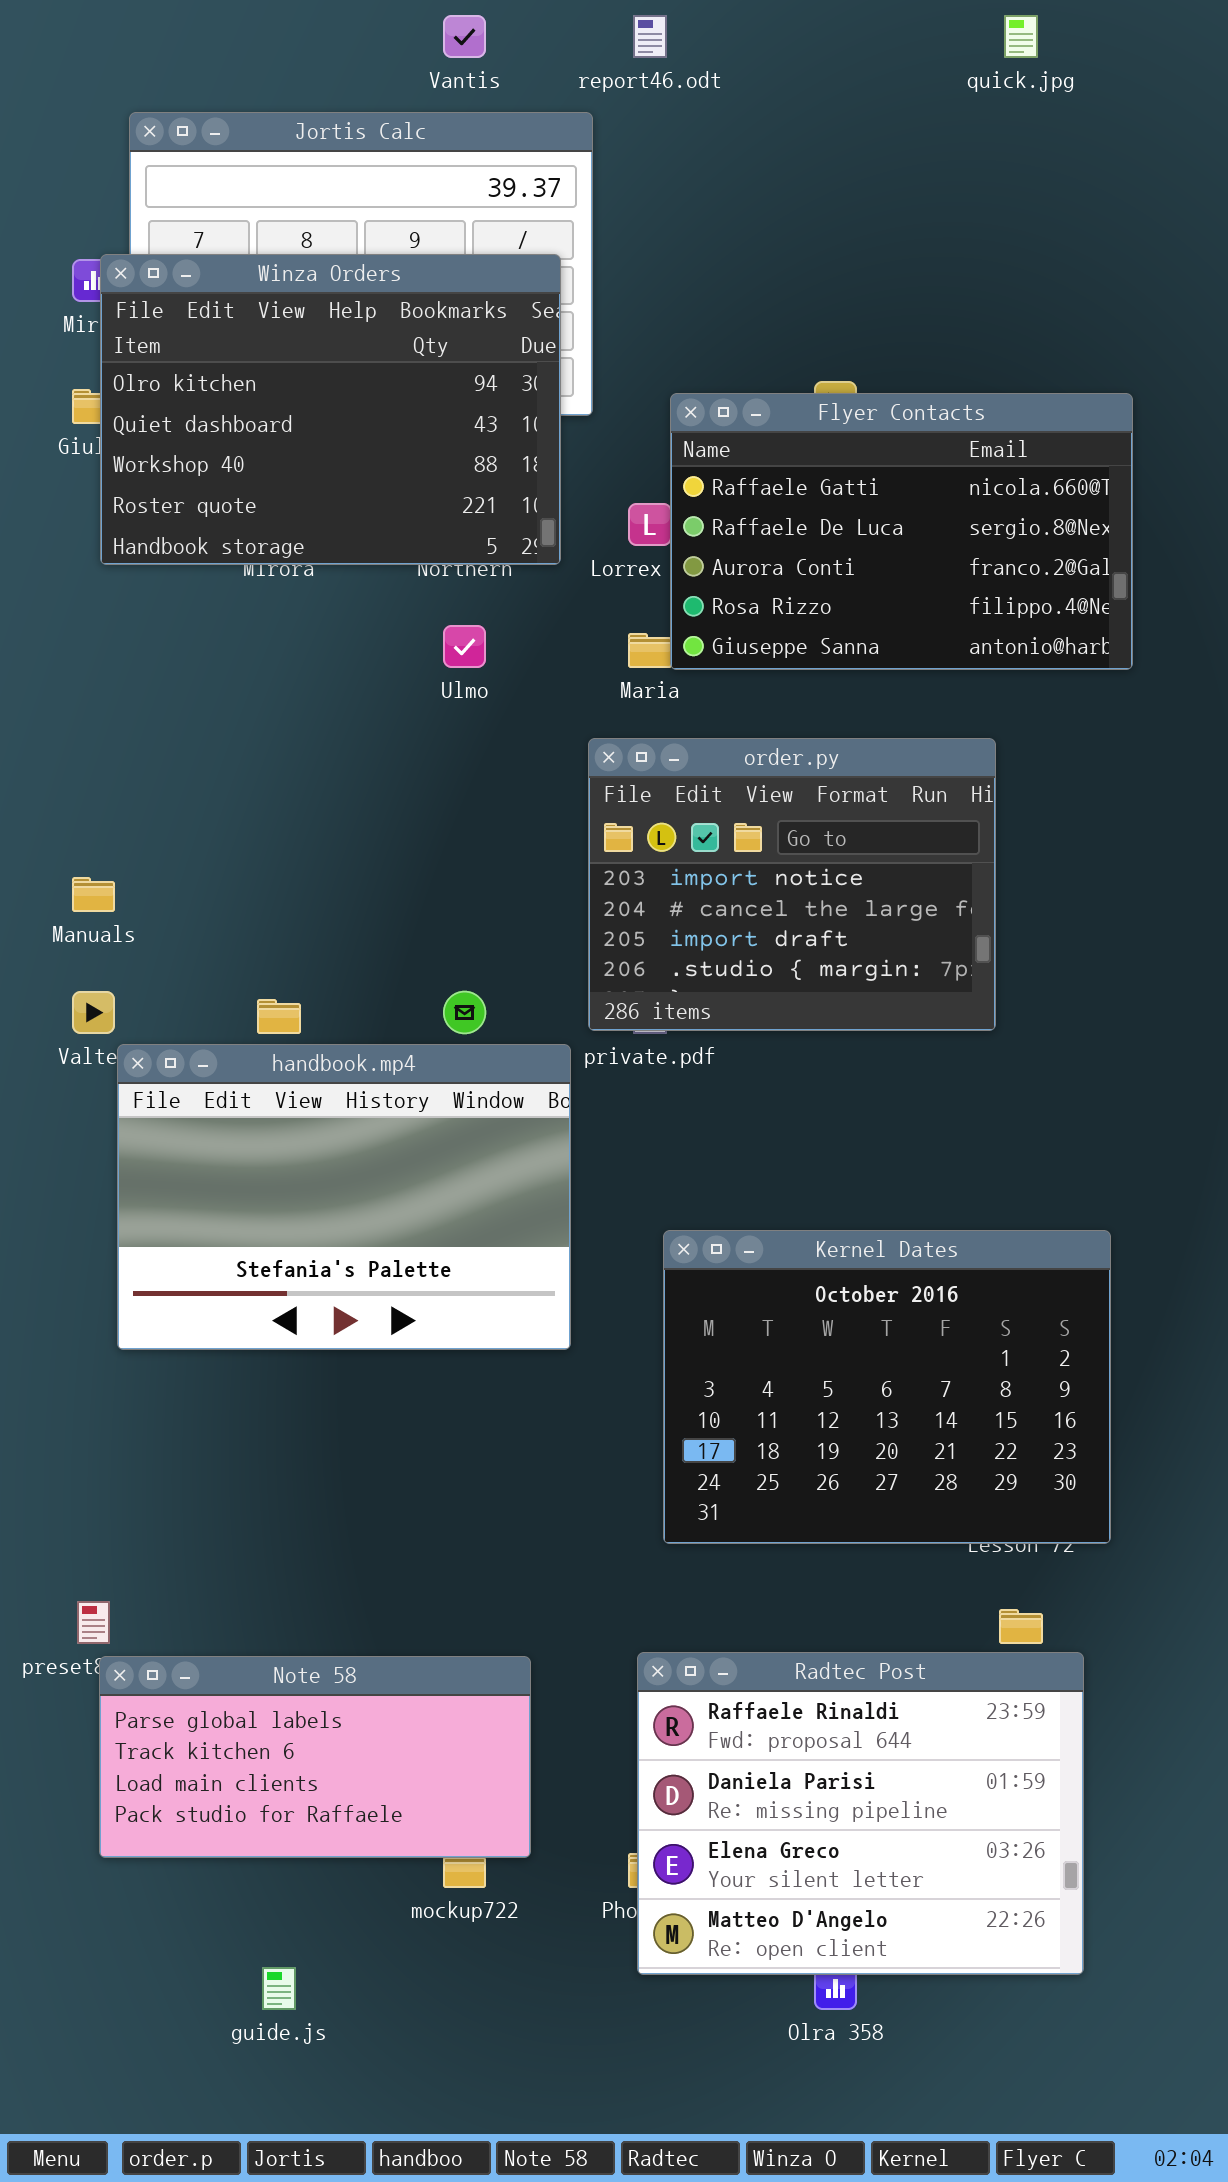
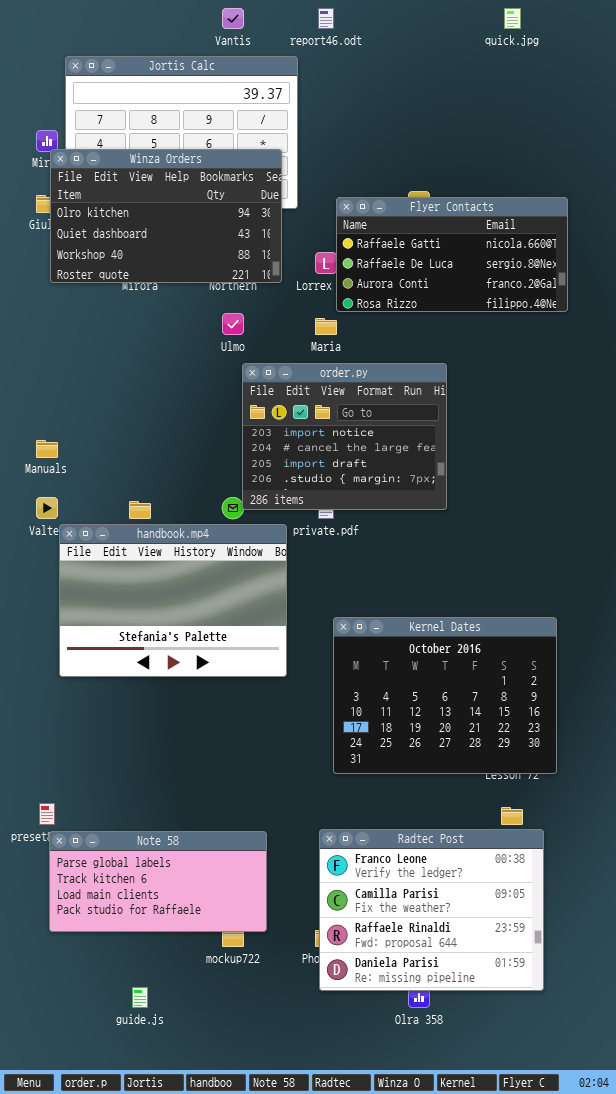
Winza Orders: [100,254,561,565] -> [50,149,282,283], resized
Flyer Contacts: [670,393,1133,670] -> [336,197,568,312], resized
order.py: [588,738,996,1031] -> [242,363,447,510], moved
Radtec Post: [637,1652,1084,1975] -> [319,829,544,991], scrolled up 2 rows

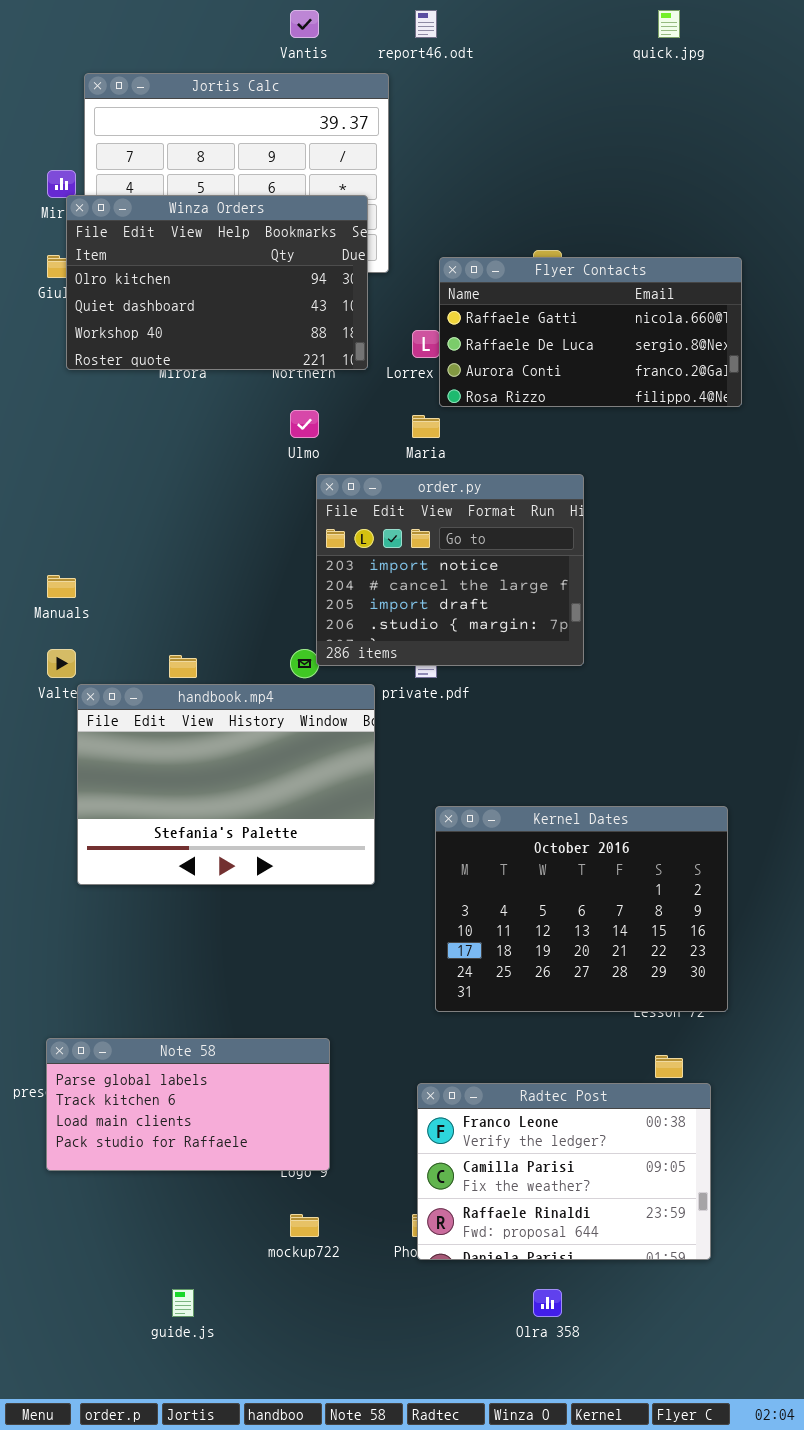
Radtec Post: [319,829,544,991] -> [417,1083,711,1260], resized
Note 58: [49,831,267,932] -> [46,1038,330,1171], moved

